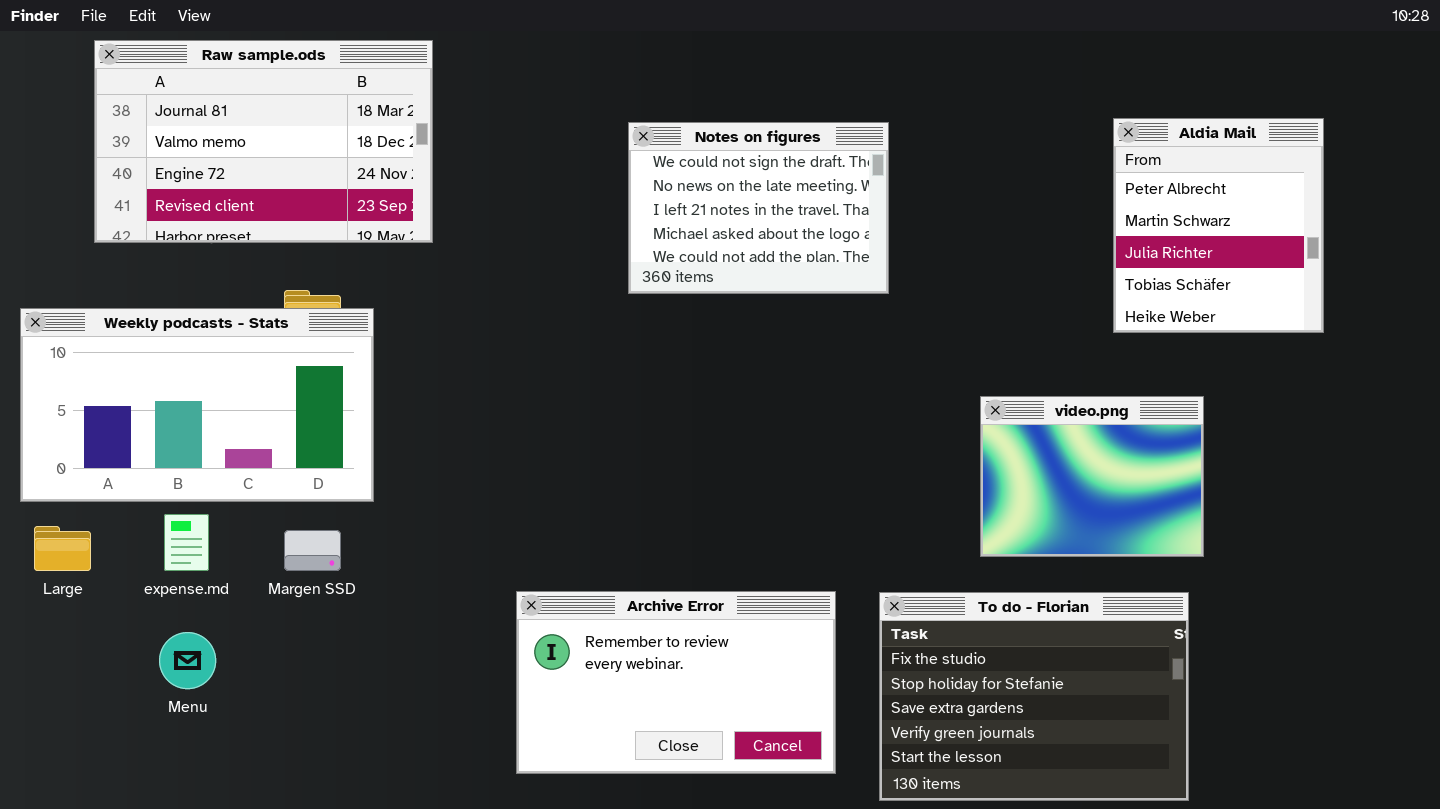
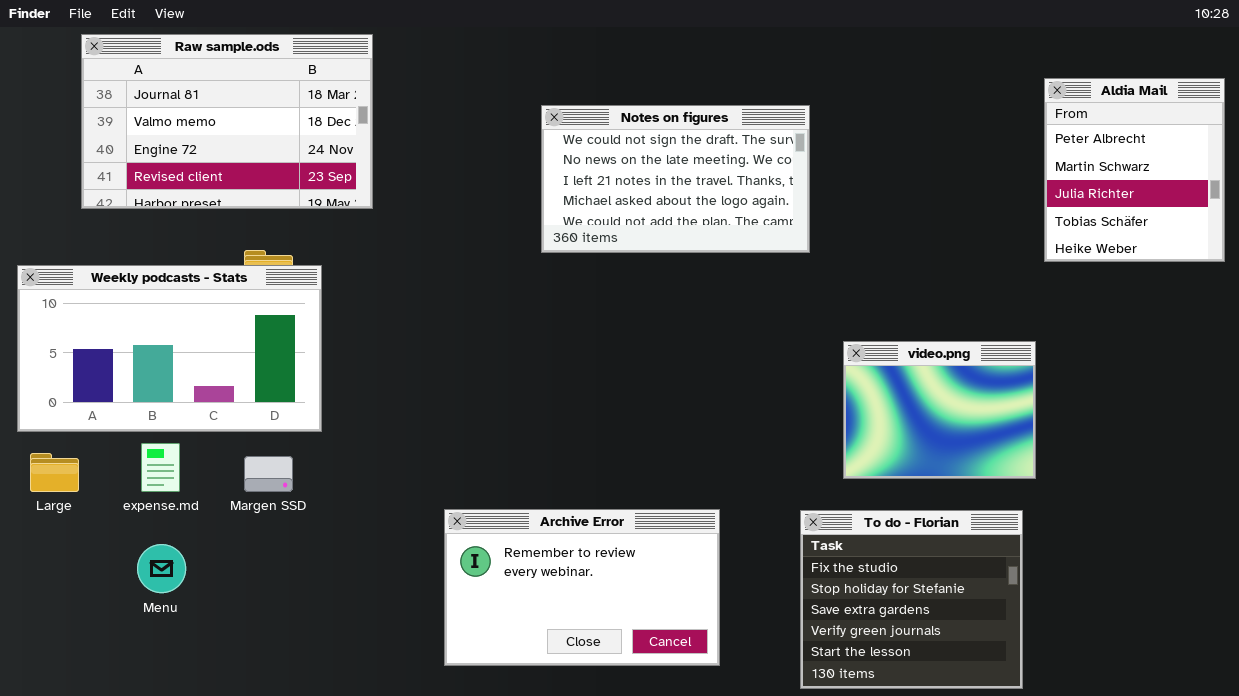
Aldia Mail: [1113,118,1324,333] -> [1044,78,1225,262], moved
Notes on figures: [628,122,889,294] -> [541,105,810,253], resized
To do - Florian: [879,592,1189,801] -> [800,510,1023,689], resized

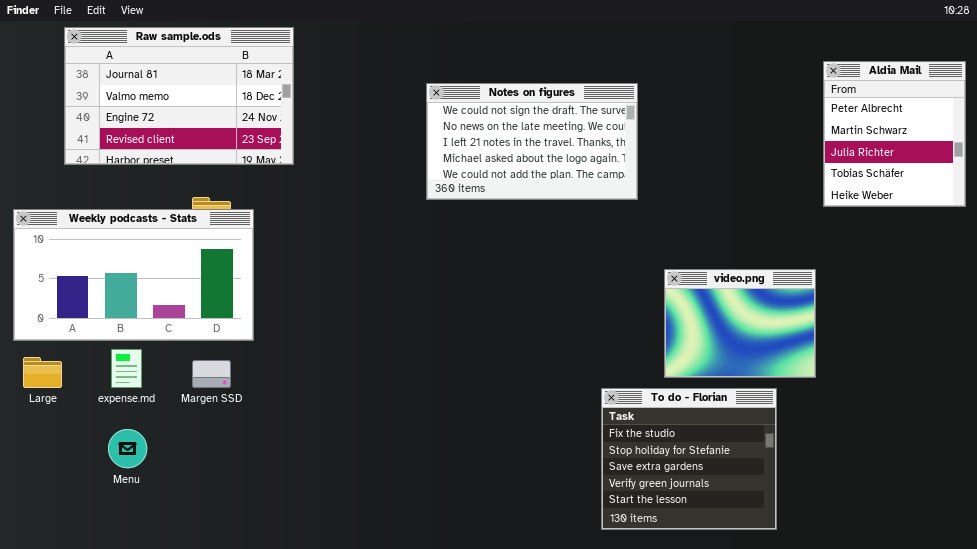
Archive Error: [444,509,720,666] -> none, closed
To do - Florian: [800,510,1023,689] -> [601,388,777,530], moved

